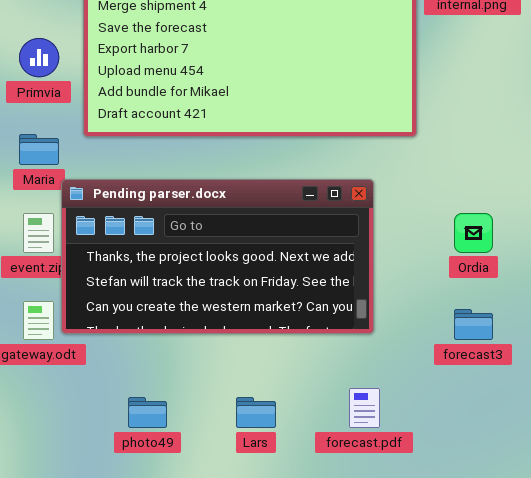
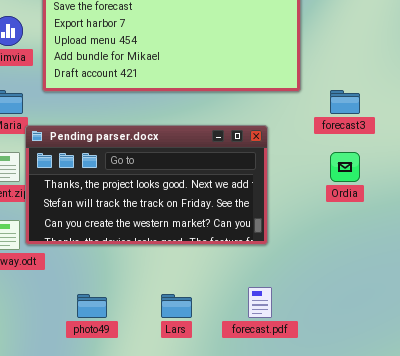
forecast3: [454,309,493,340] -> [330,90,360,114], moved

